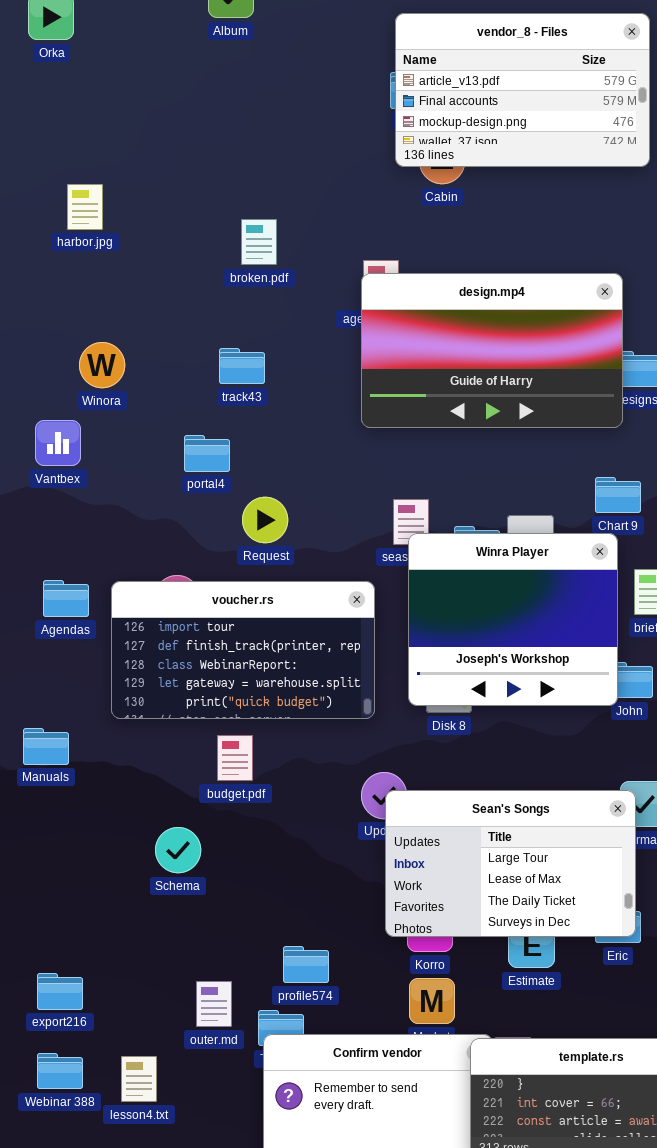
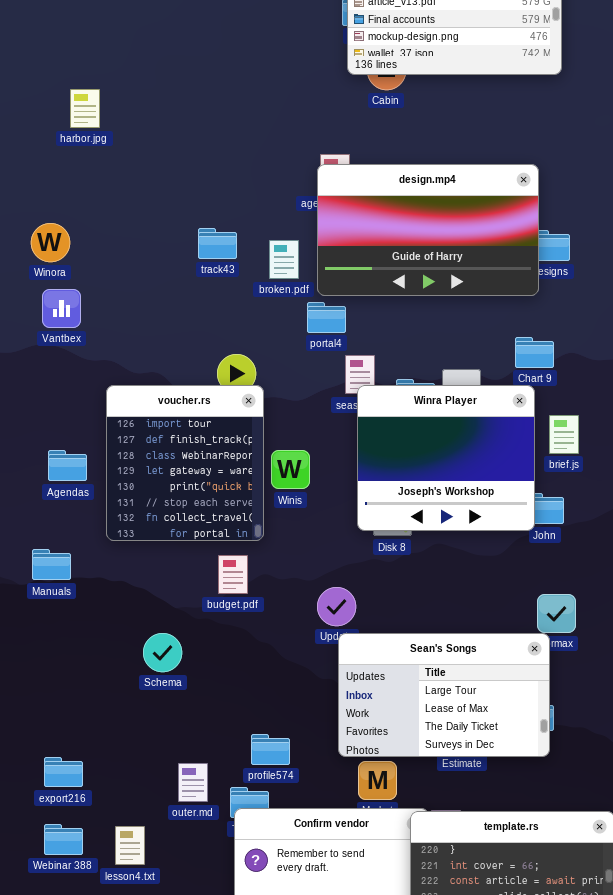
broken.pdf: [241,219,277,265] -> [269,240,299,279], moved
Winora: [79,342,125,388] -> [31,223,70,262], moved
portal4: [184,435,230,472] -> [307,302,346,333], moved
Agendas: [43,580,89,617] -> [48,450,87,481], moved
voucher.rs: [111,581,375,719] -> [106,385,264,541], resized
budget.pdf: [217,735,253,781] -> [218,555,248,594], moved
Sean's Songs: [385,790,636,937] -> [338,633,550,757], moved

